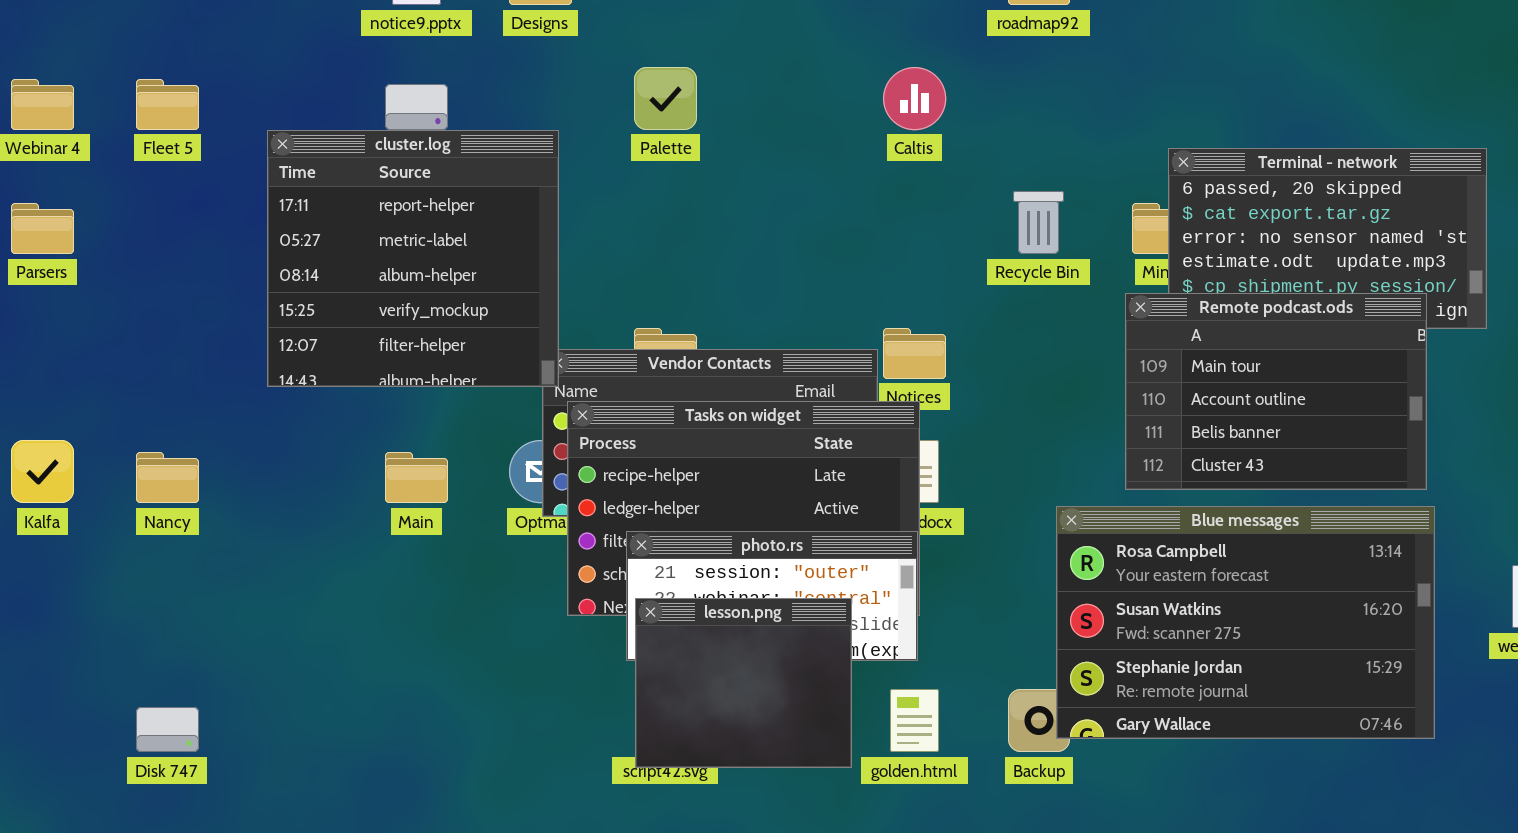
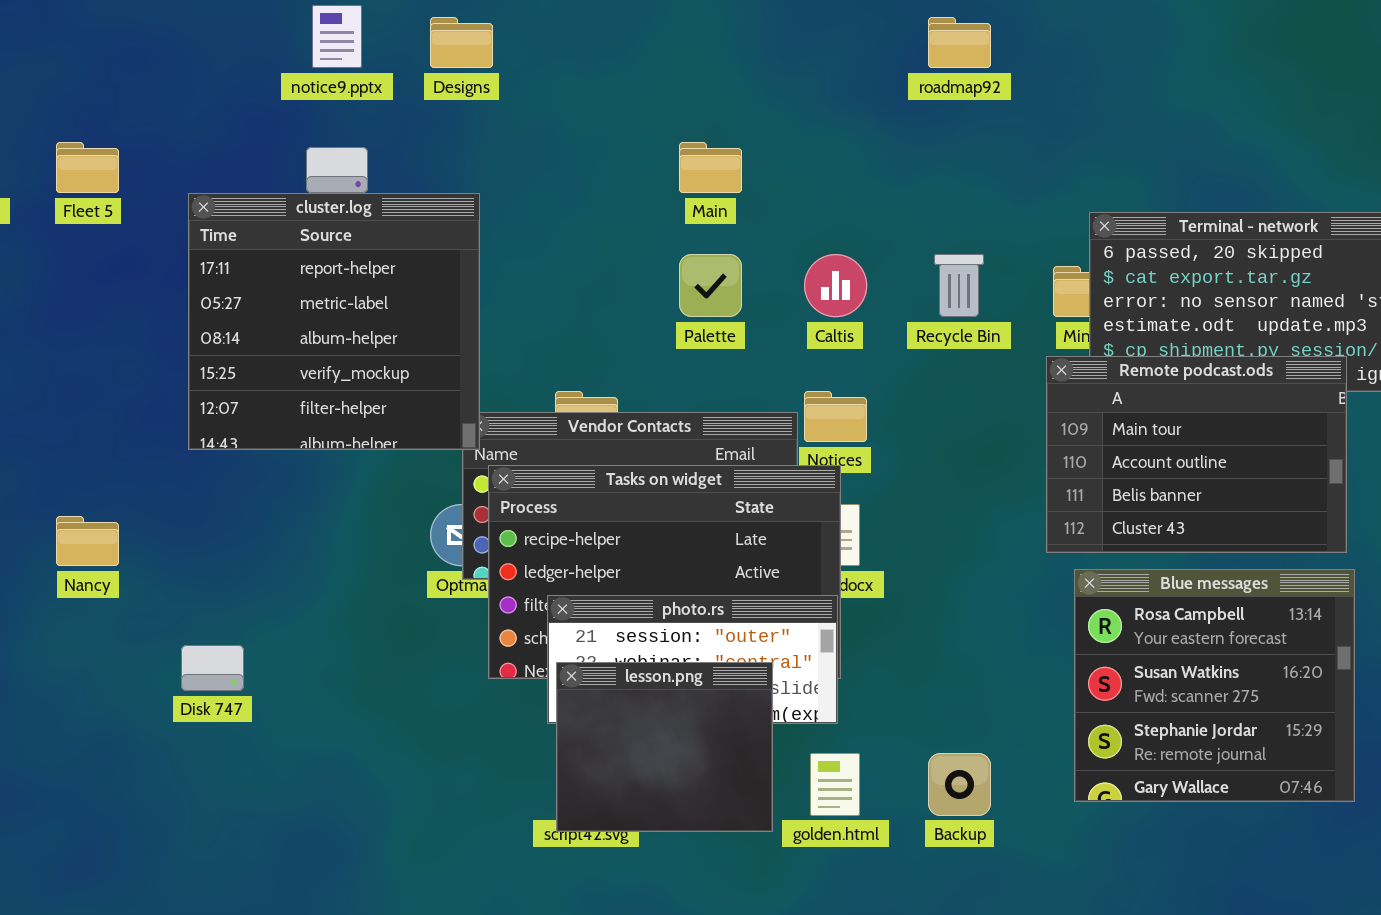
Palette: [634,67,697,130] -> [679,254,742,317], moved
Caltis: [883,67,946,130] -> [804,254,867,317], moved
Main: [385,452,448,503] -> [679,142,742,193], moved
Blue messages: [1056,506,1435,739] -> [1074,569,1355,802], resized
Disk 747: [136,707,199,752] -> [181,645,244,691], moved

